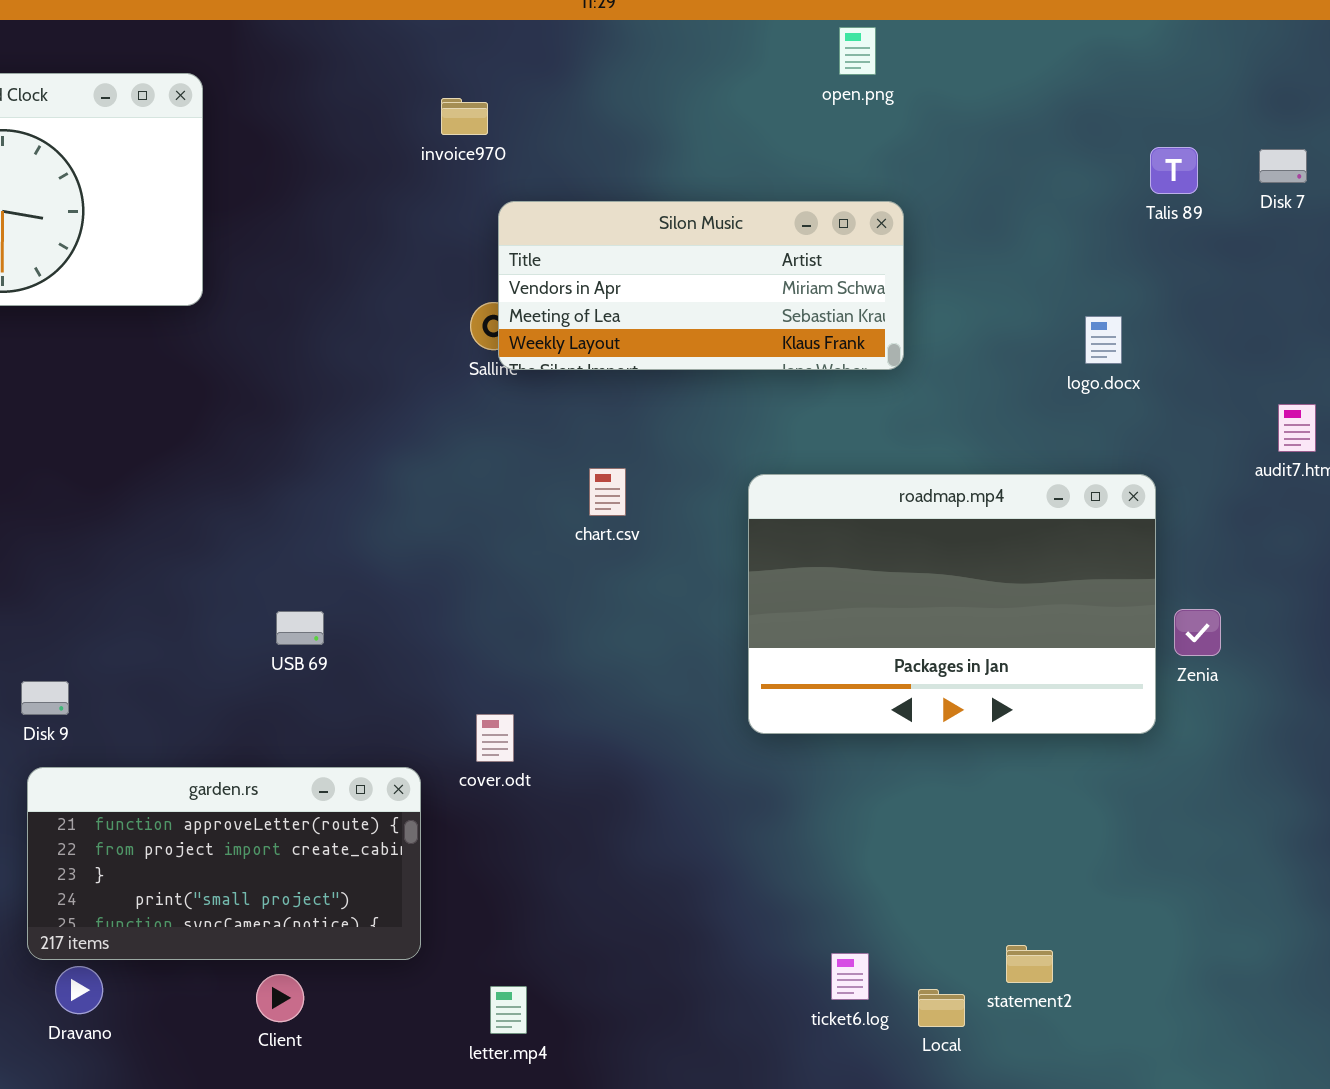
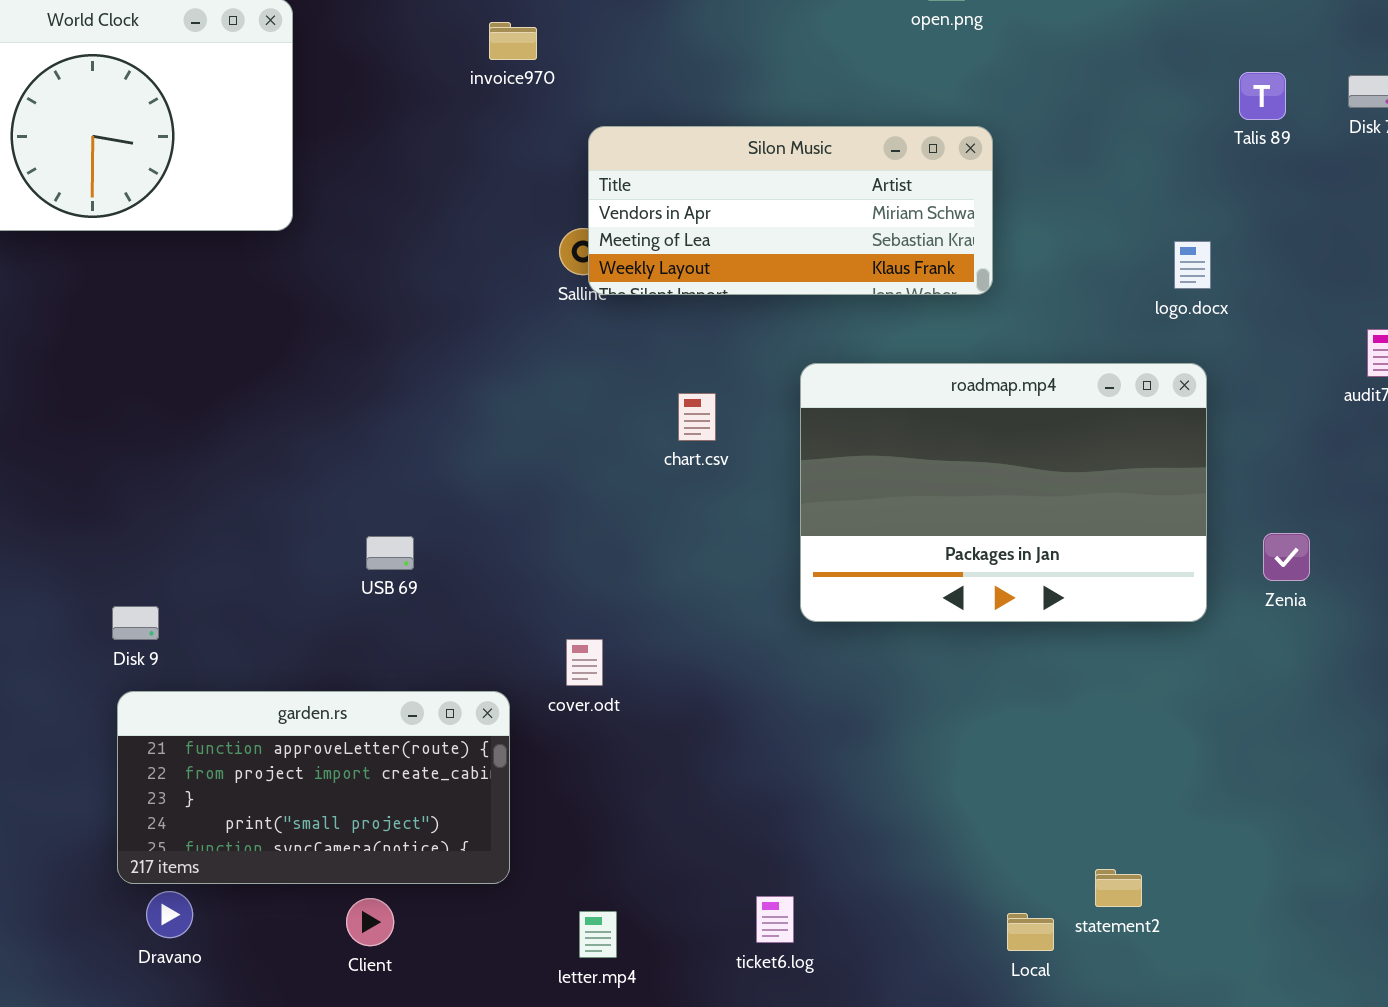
invoice970: [441,98,488,135] -> [489,22,537,60], moved
roadmap.mp4: [748,474,1156,734] -> [800,363,1207,622], moved
ticket6.log: [831,953,869,1000] -> [756,896,794,943], moved

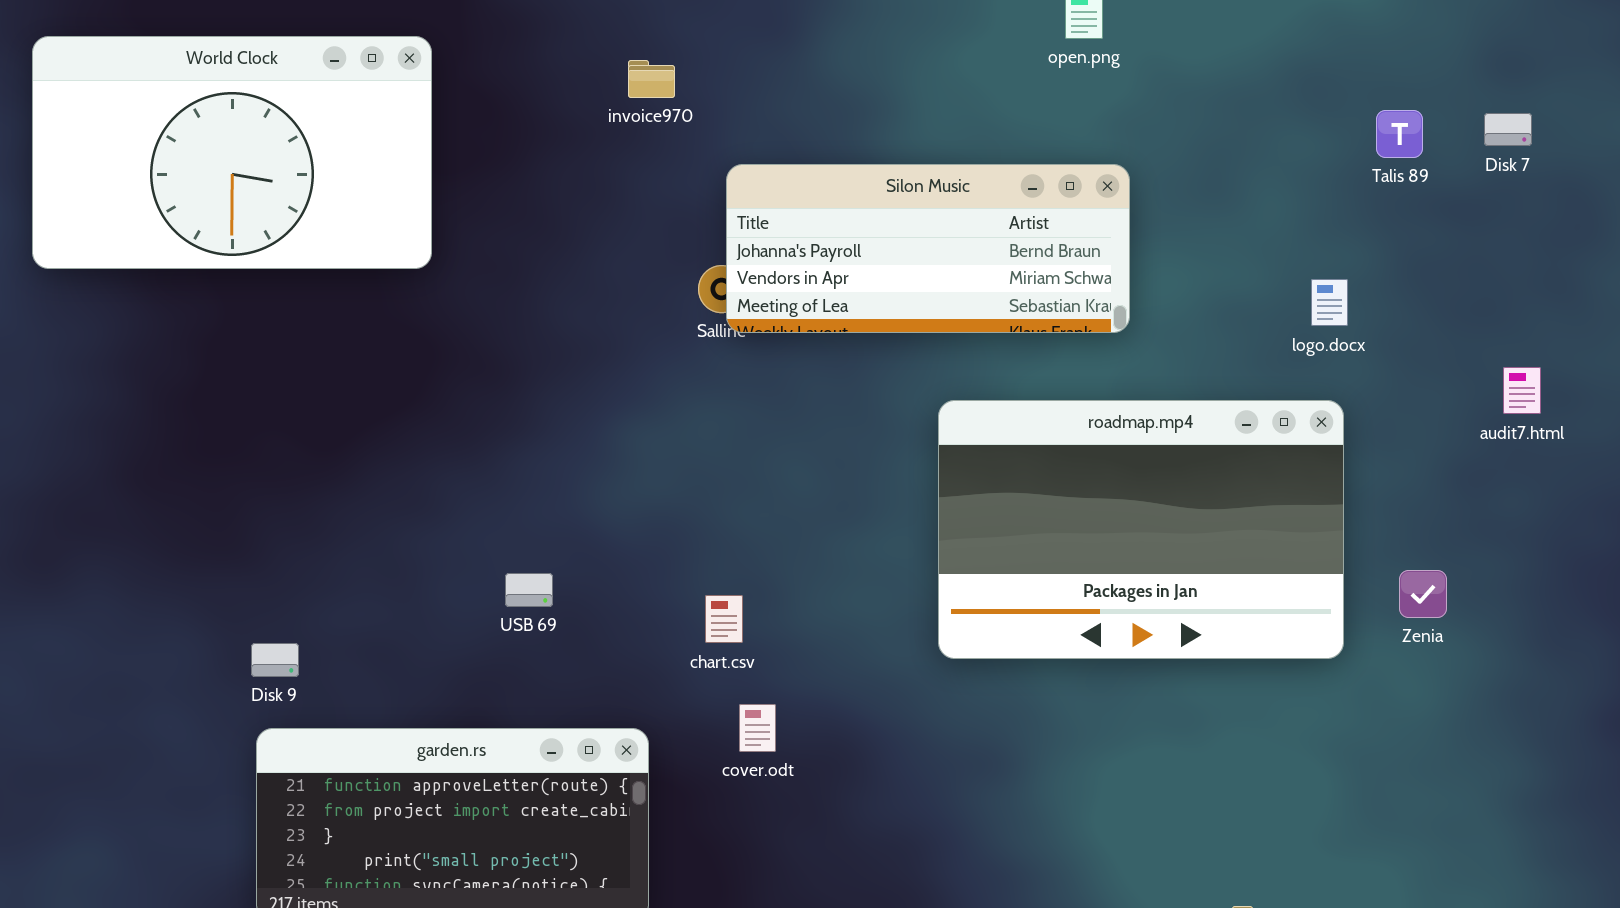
Silon Music: [588,126,993,295] -> [726,164,1130,333], scrolled up 1 row
chart.csv: [678,393,716,441] -> [705,595,743,643], moved
cover.odt: [566,639,603,686] -> [739,704,776,752], moved

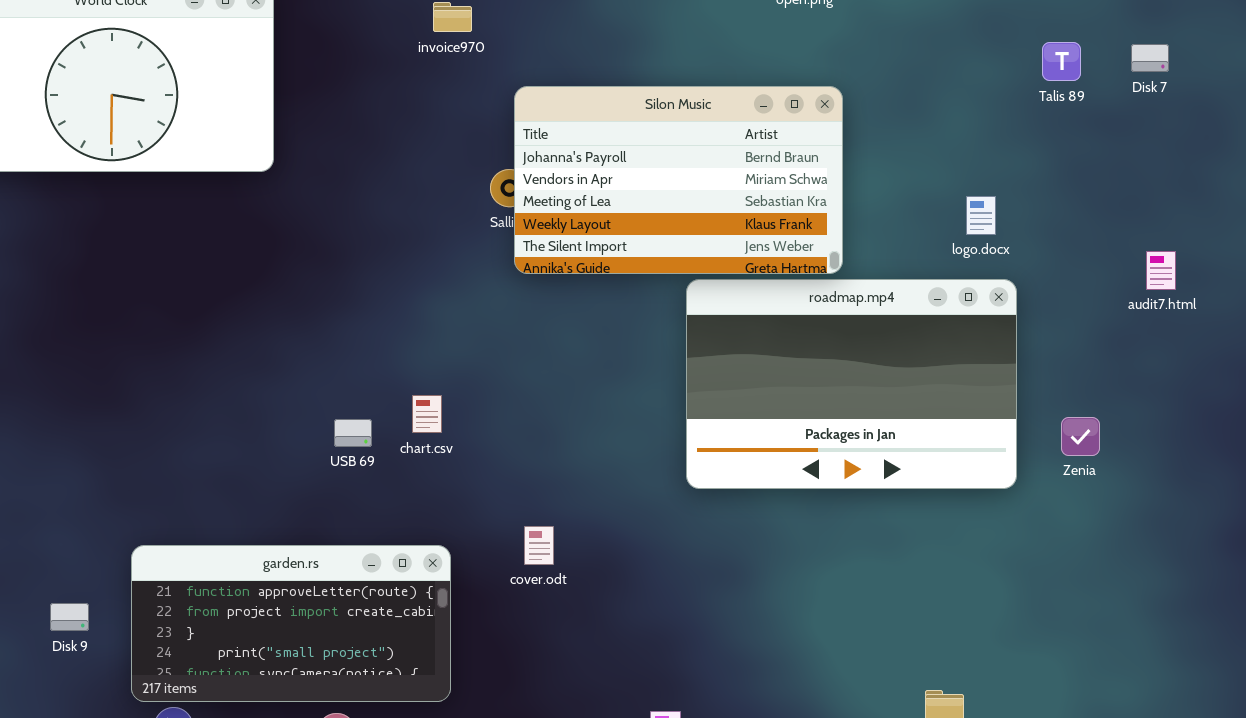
Silon Music: [726,164,1130,333] -> [514,86,843,274], resized
logo.docx: [1311,279,1348,326] -> [966,196,996,235], moved
chart.csv: [705,595,743,643] -> [412,395,442,433], moved
Disk 9: [251,643,299,677] -> [50,603,89,631], moved

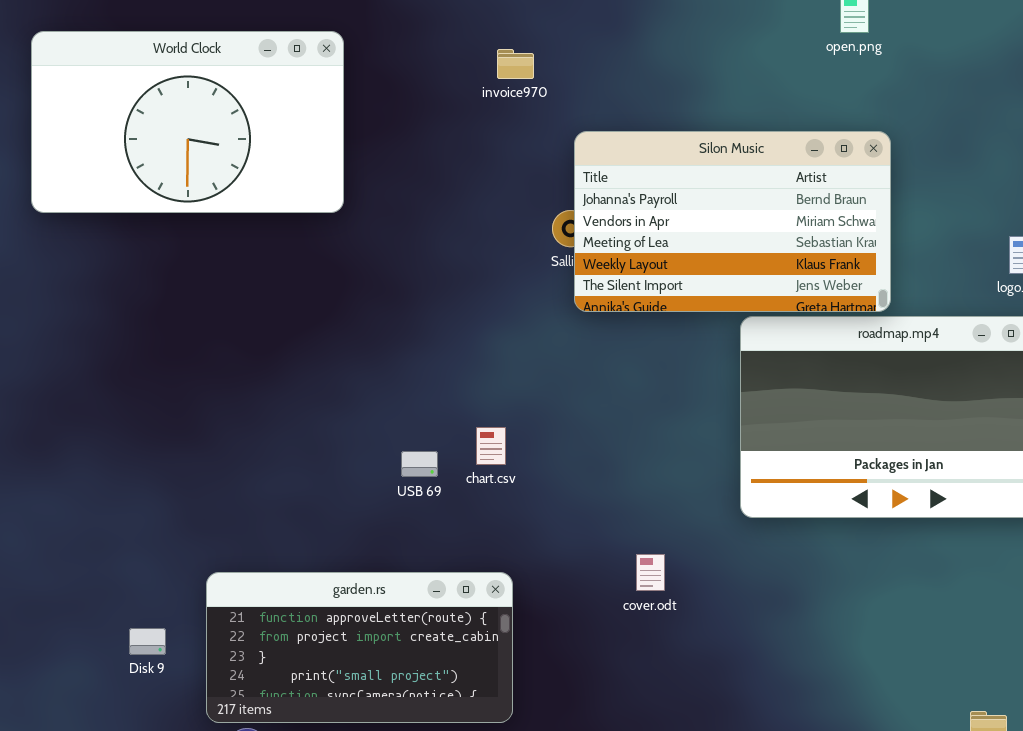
cover.odt: [524,526,554,565] -> [636,554,665,591], moved

